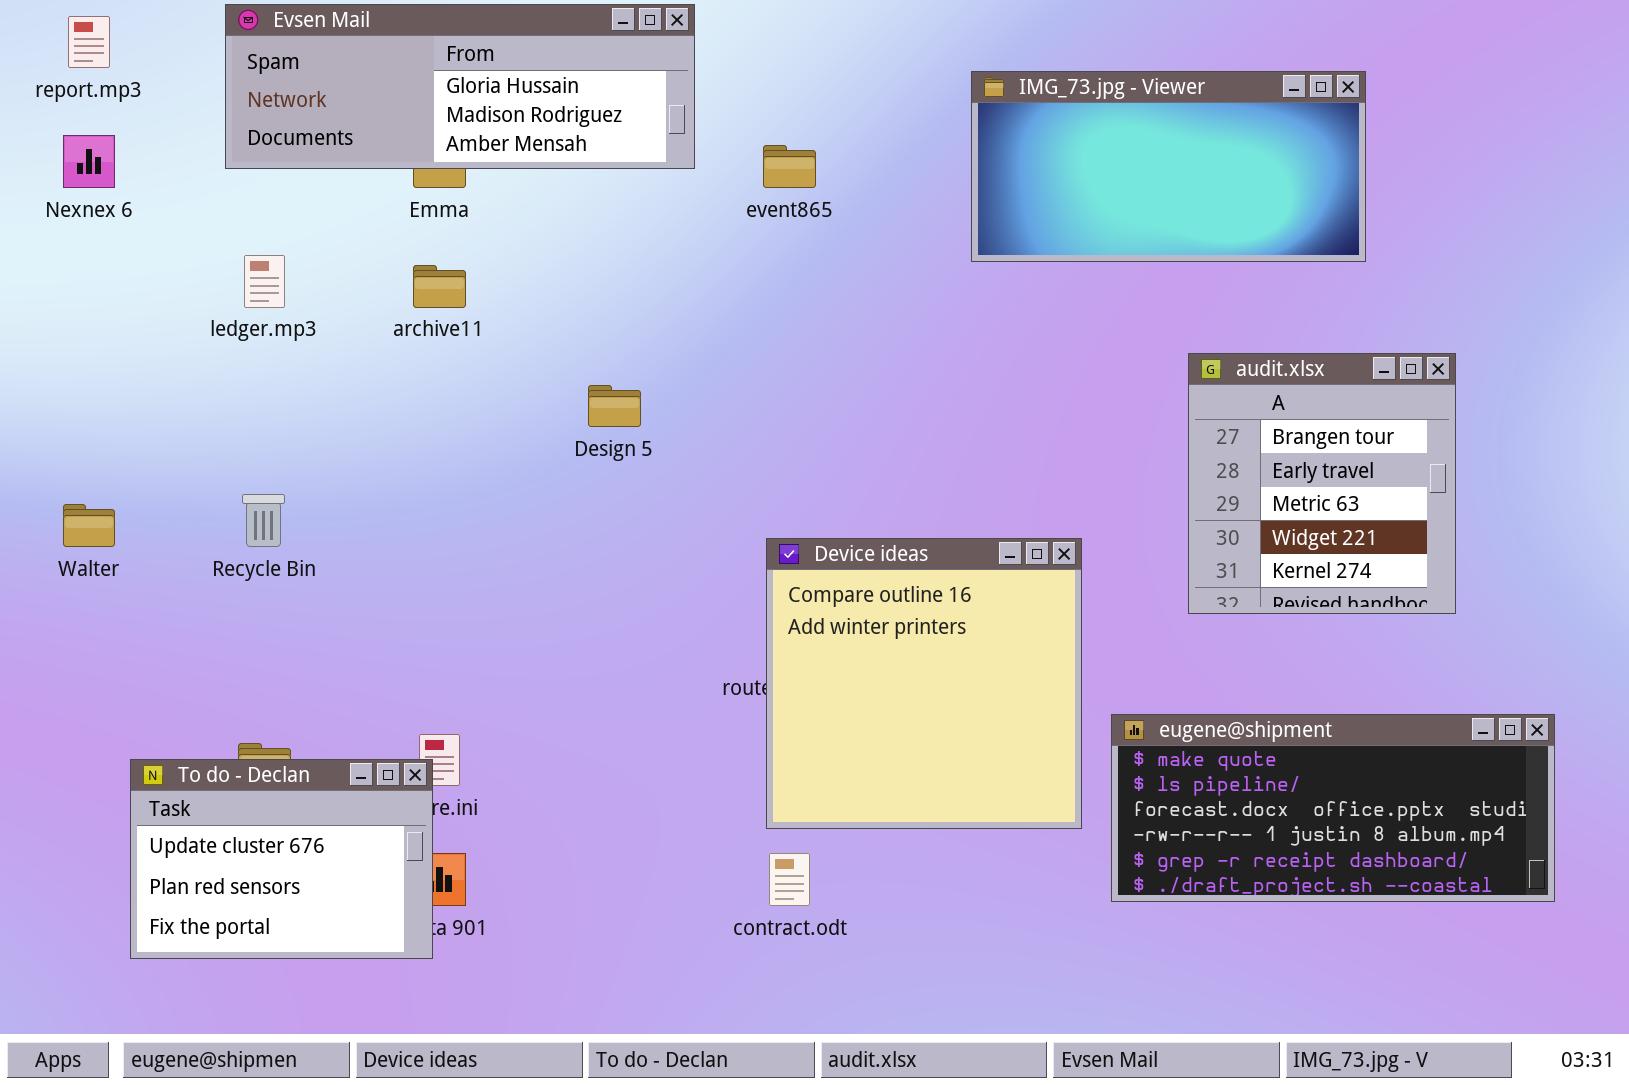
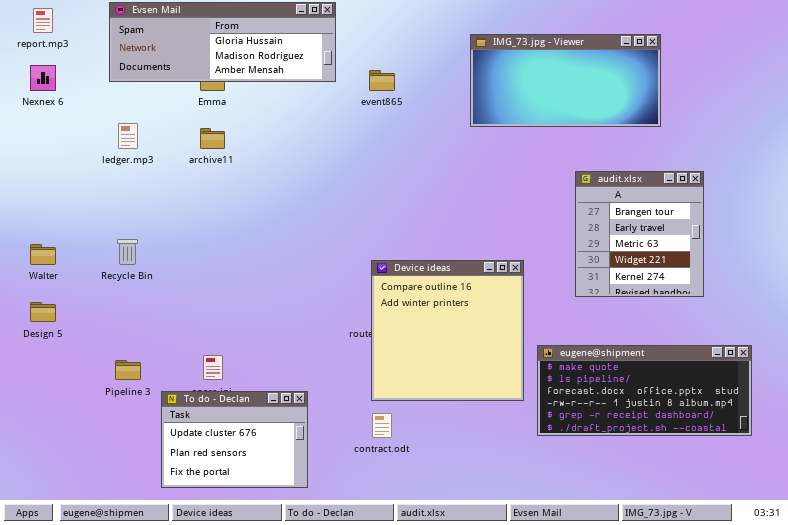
Design 5: [588,385,641,427] -> [30,302,56,322], moved
To do - Declan: [130,759,433,959] -> [161,391,308,488], moved

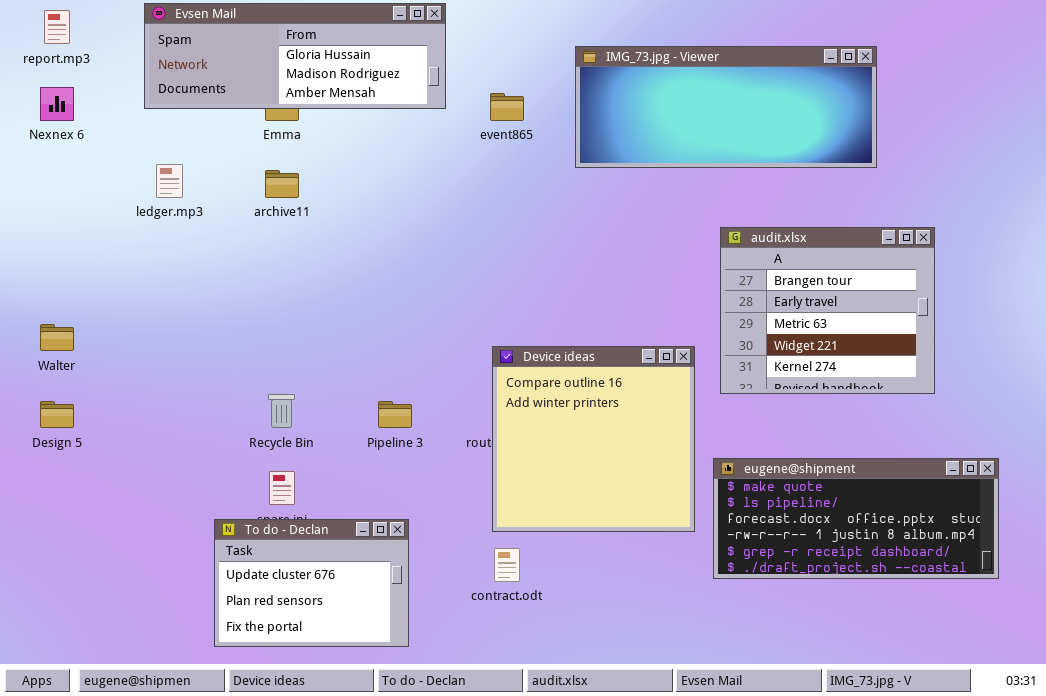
IMG_73.jpg - Viewer: [470,34,661,127] -> [575,46,877,168], resized
audit.xlsx: [575,171,704,297] -> [720,227,935,394], resized
Recycle Bin: [117,239,138,265] -> [268,394,295,428], moved
Pipeline 3: [115,360,141,380] -> [378,401,412,428], moved

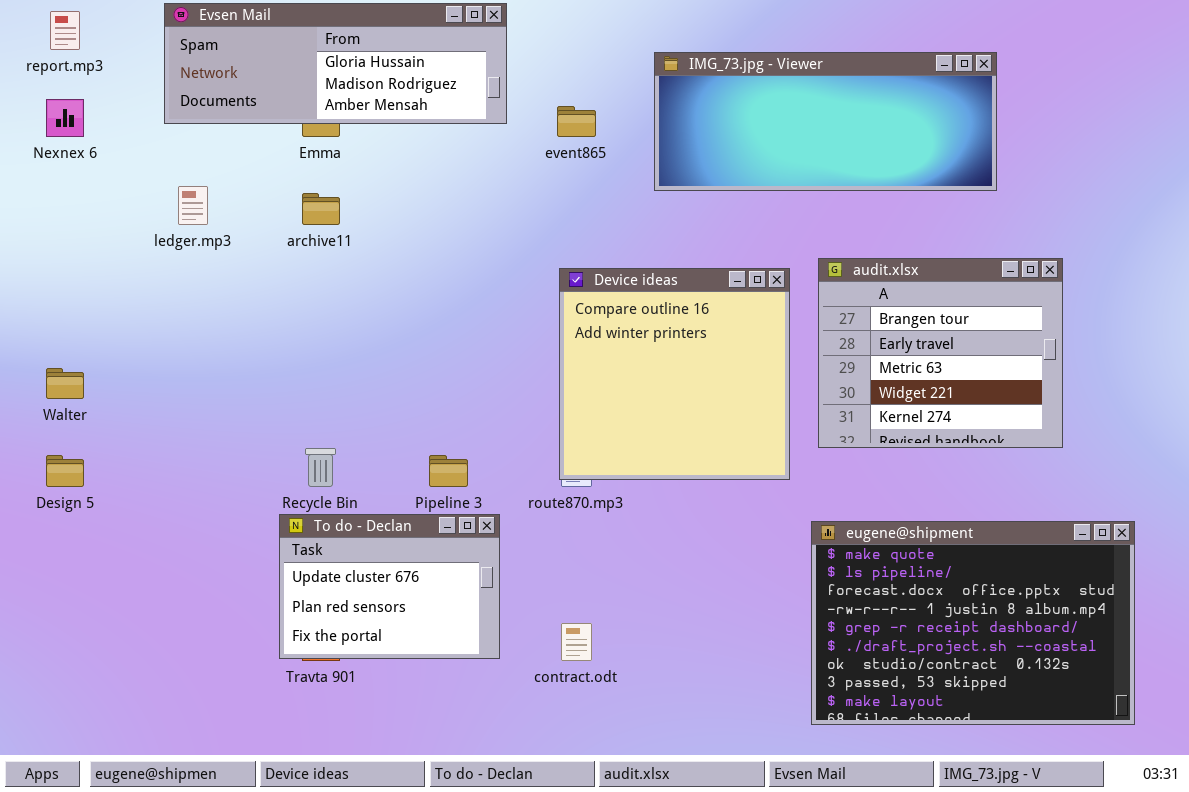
Device ideas: [492,346,695,532] -> [559,268,790,480], moved
eugene@shipment: [713,458,999,579] -> [811,521,1135,725], resized
To do - Declan: [214,519,409,647] -> [279,514,500,659], moved

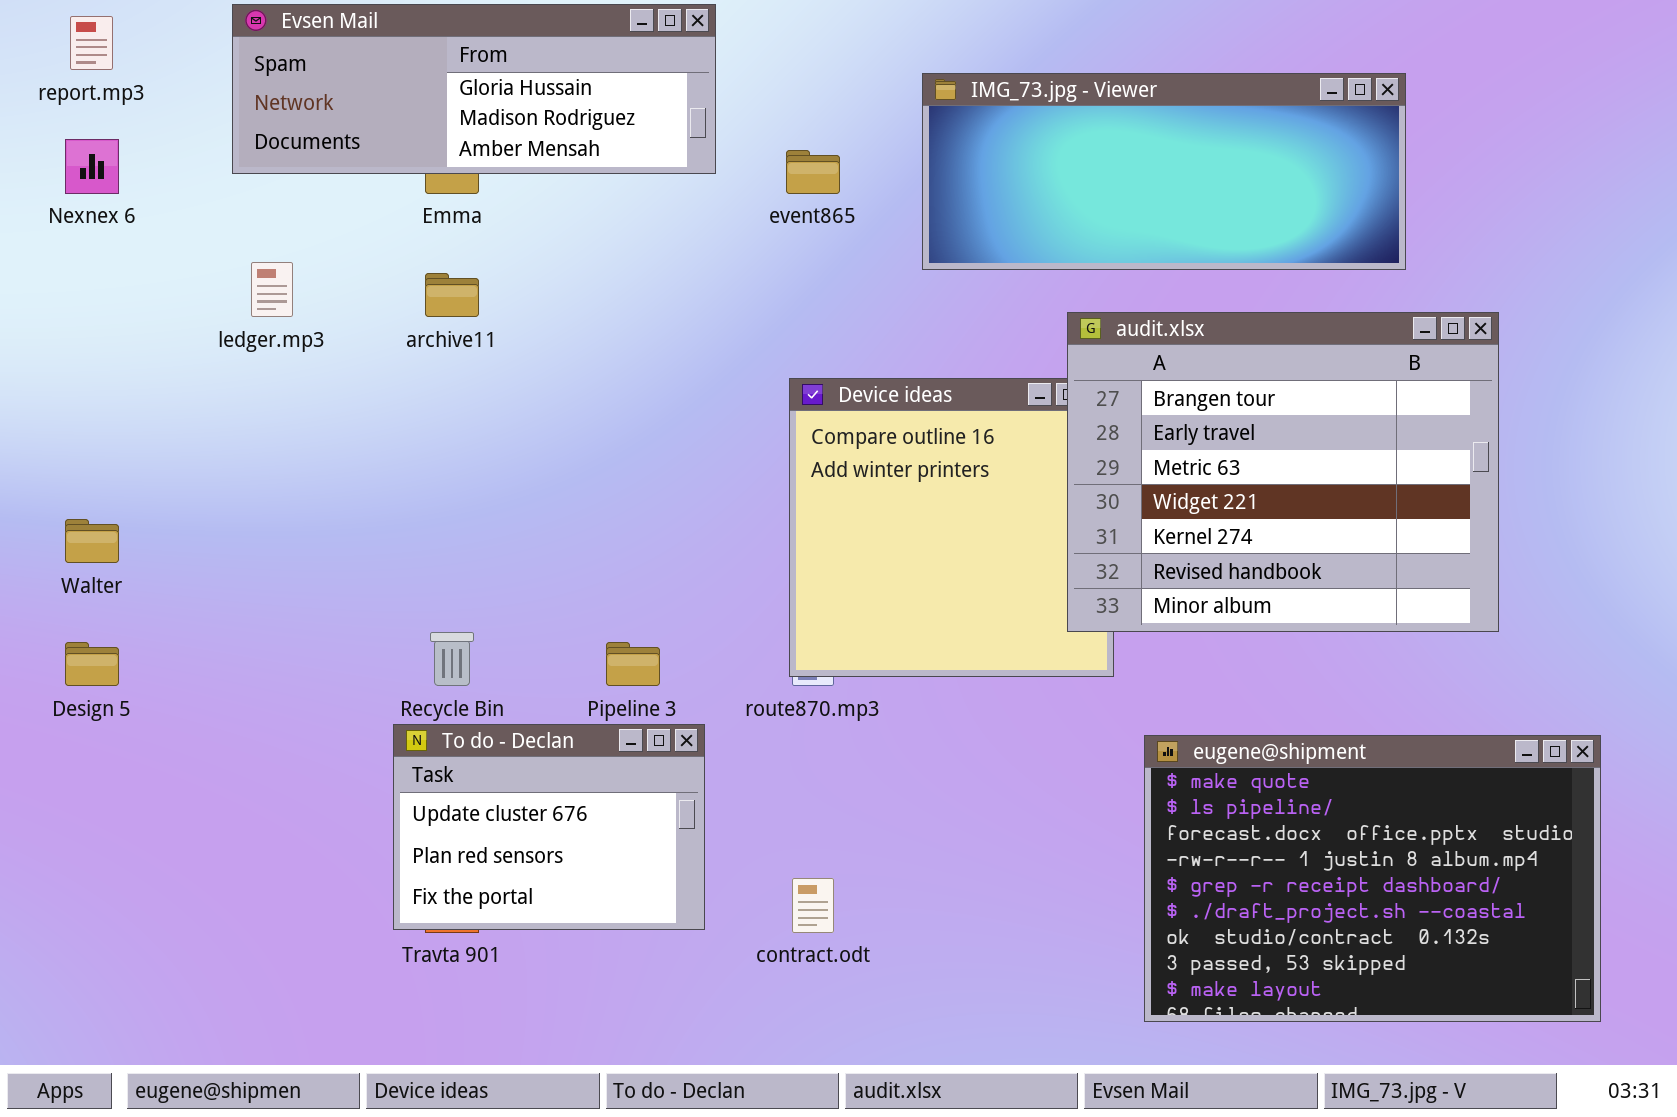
audit.xlsx: [818,258,1063,448] -> [1067,312,1499,632], resized

